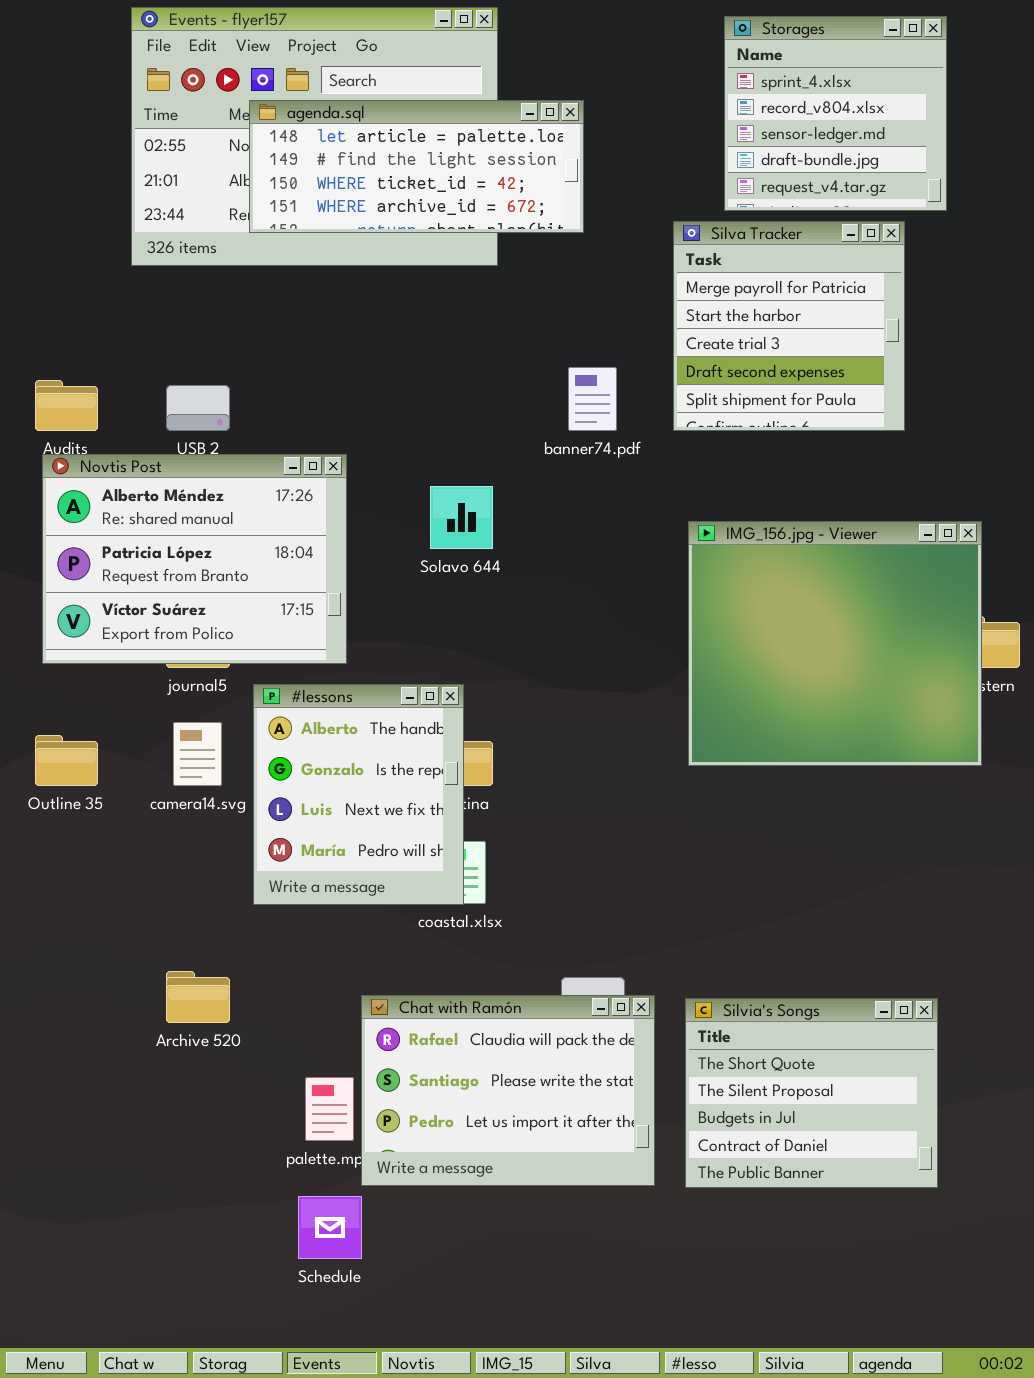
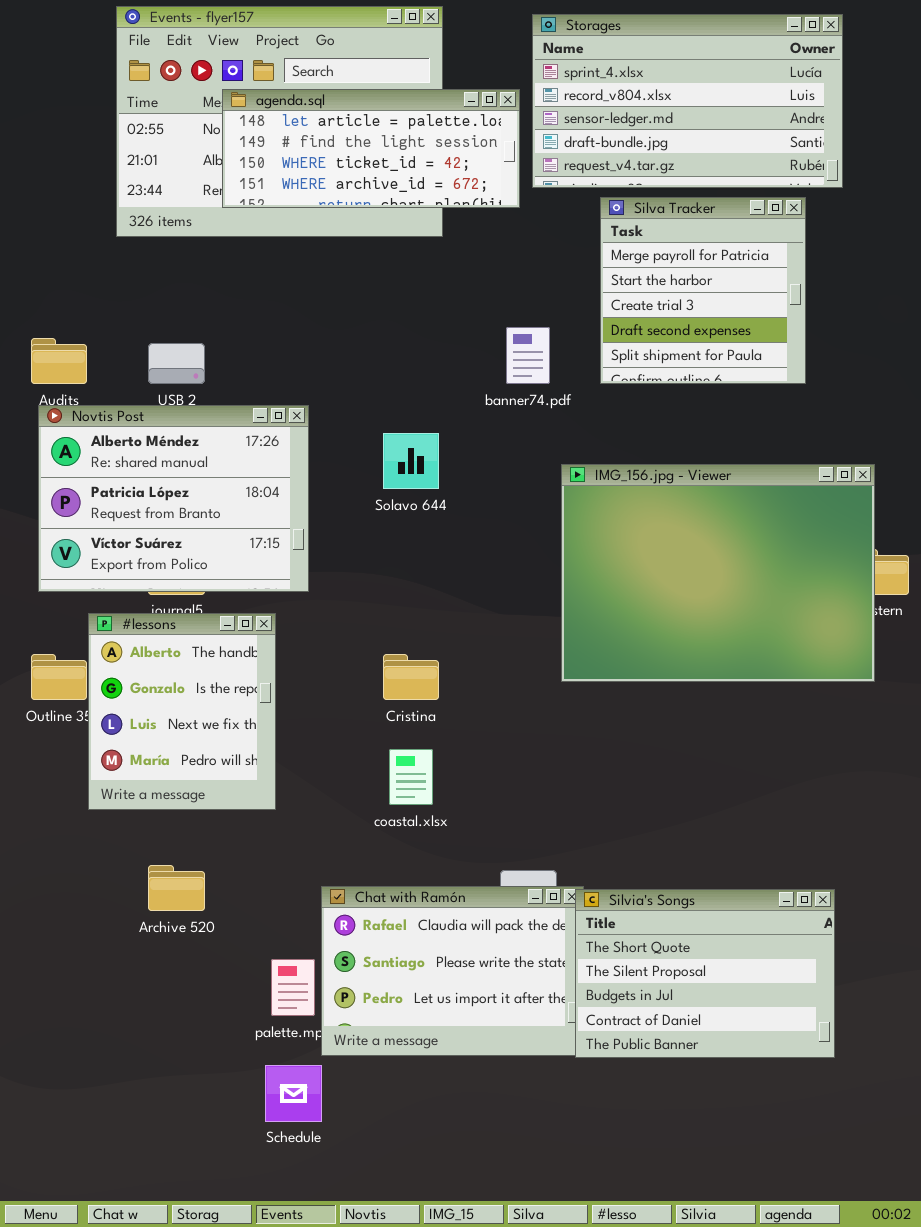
Storages: [724,16,947,211] -> [532,14,843,188], resized
IMG_156.jpg - Viewer: [688,521,982,766] -> [561,464,875,682], resized
#lessons: [253,684,464,905] -> [88,613,276,810], moved
Silvia's Songs: [685,998,938,1188] -> [575,889,835,1058], resized

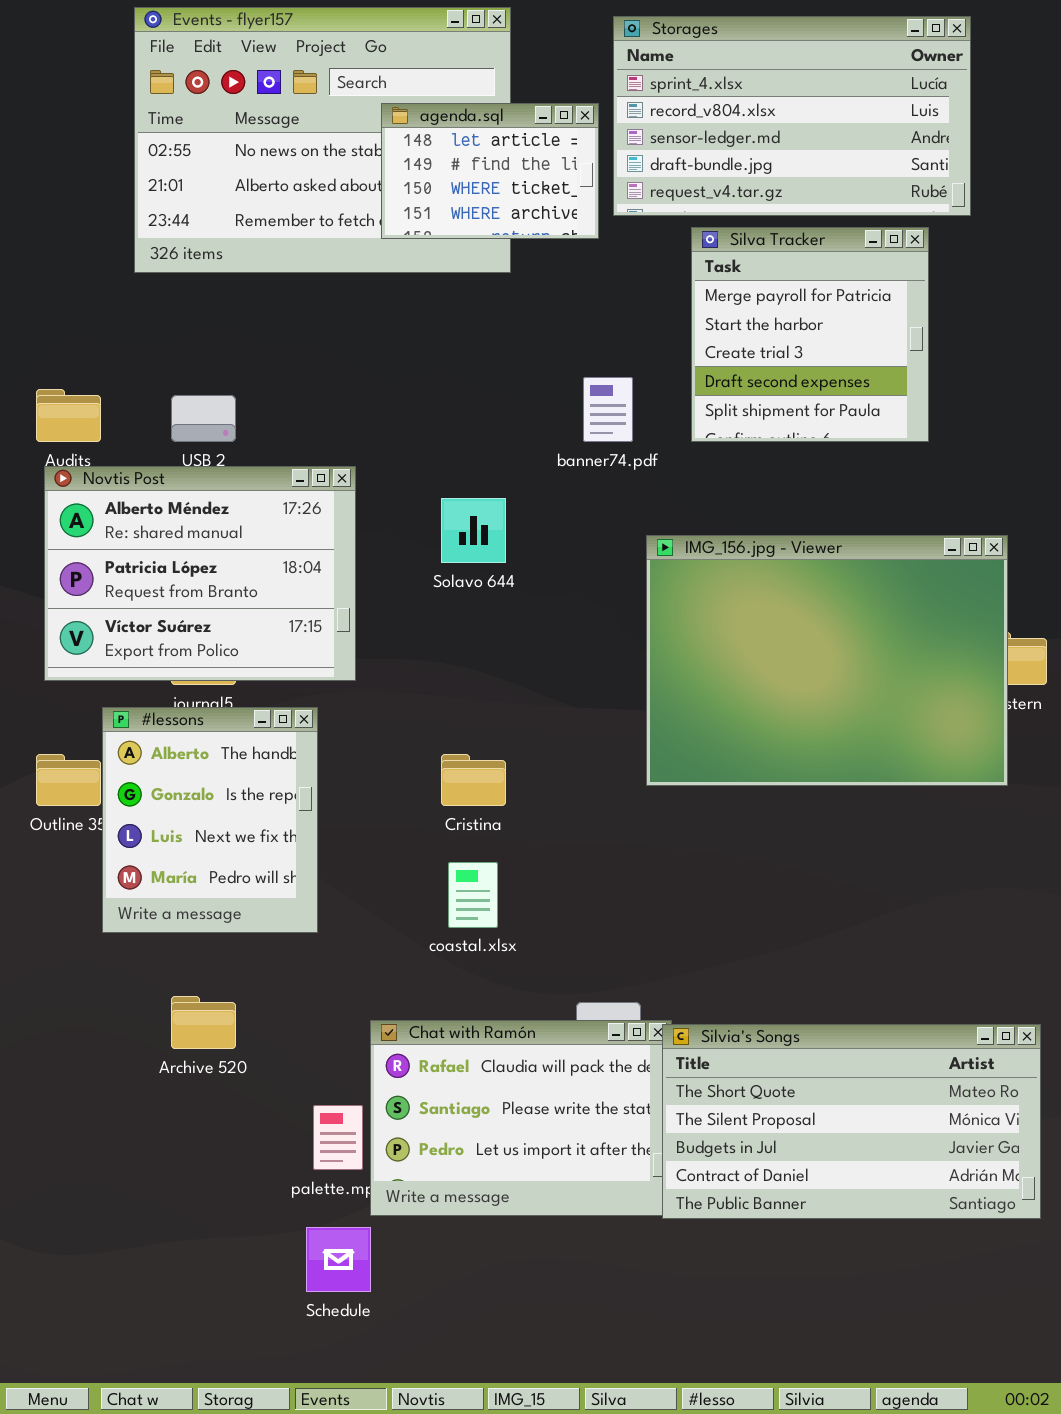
agenda.sql: [222,89,520,208] -> [381,103,599,239], resized
Silvia's Songs: [575,889,835,1058] -> [662,1024,1041,1219], resized

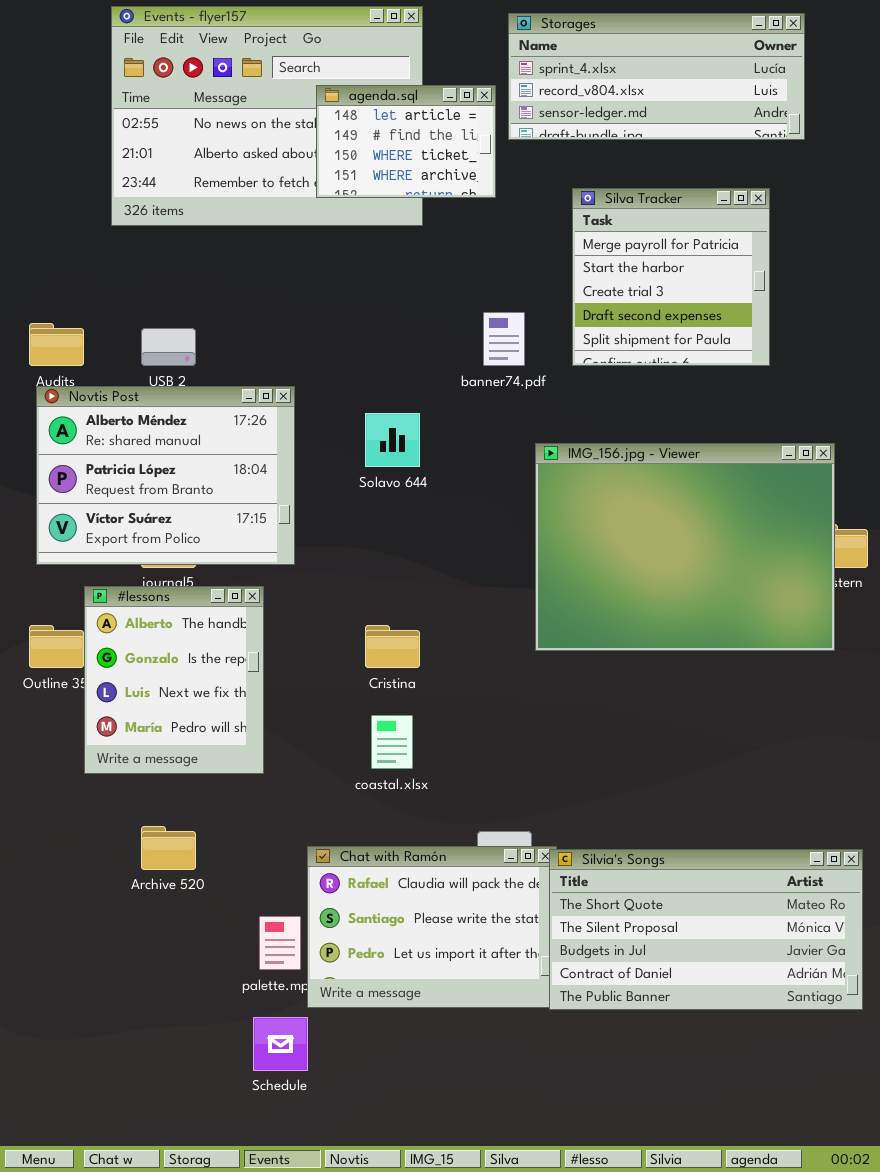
Storages: [613,16,971,216] -> [508,13,805,140], resized

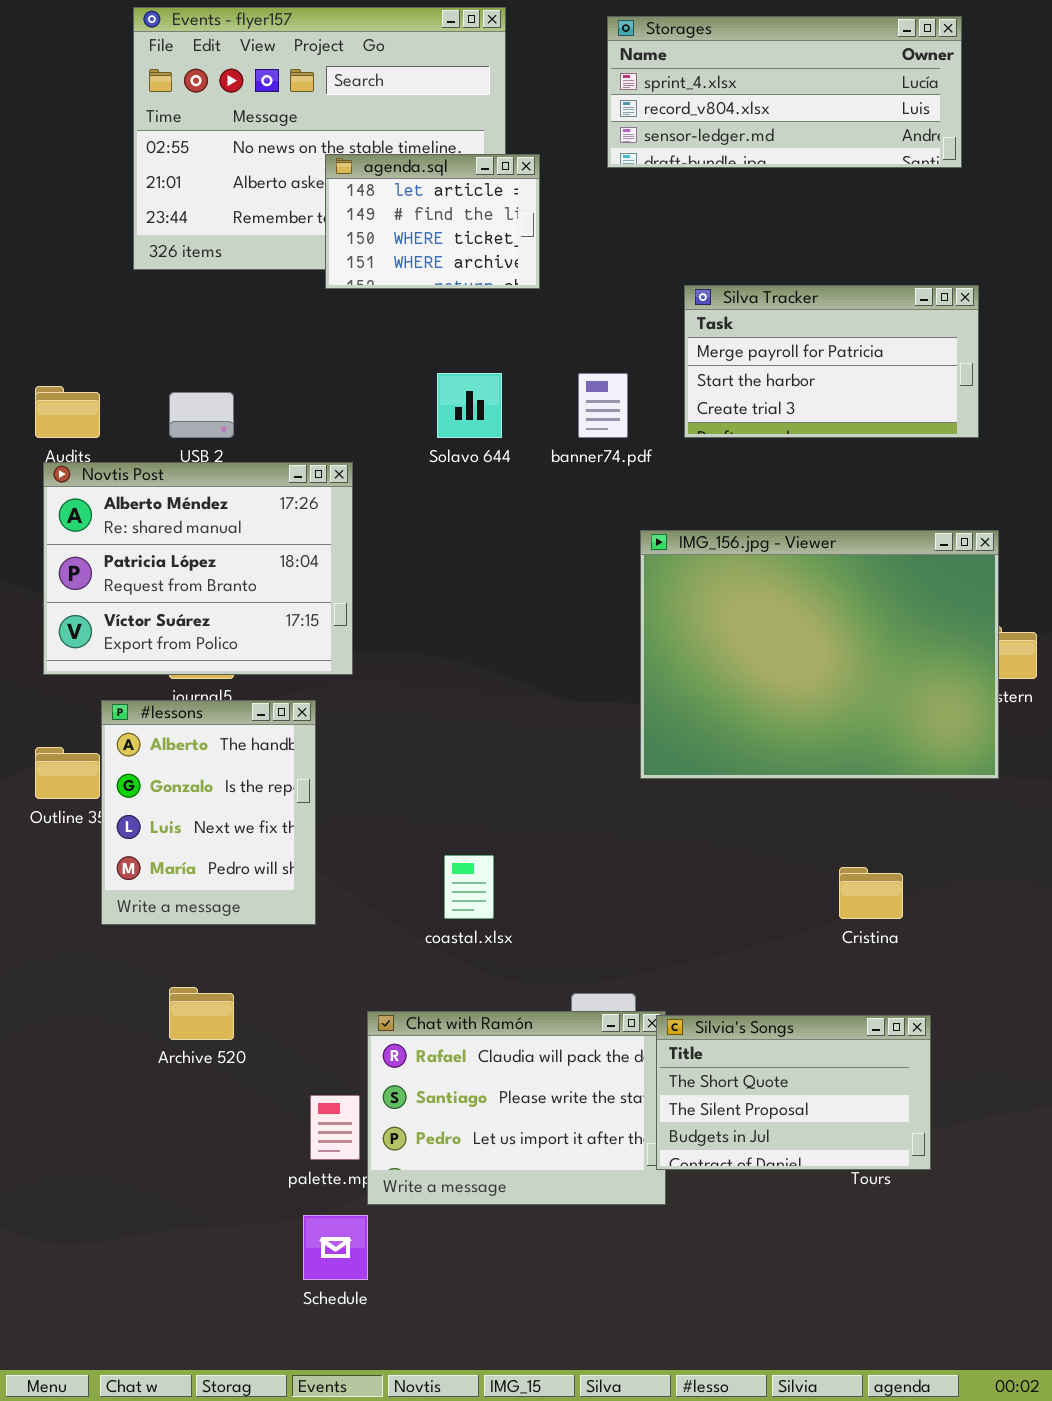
agenda.sql: [316,85,496,198] -> [325,154,540,289], moved
Silva Tracker: [572,188,770,366] -> [684,285,979,438], resized
Solavo 644: [365,413,420,467] -> [437,373,502,438], moved
Cristina: [365,625,420,668] -> [839,867,903,919], moved
Silvia's Songs: [549,849,863,1010] -> [656,1015,931,1170], resized

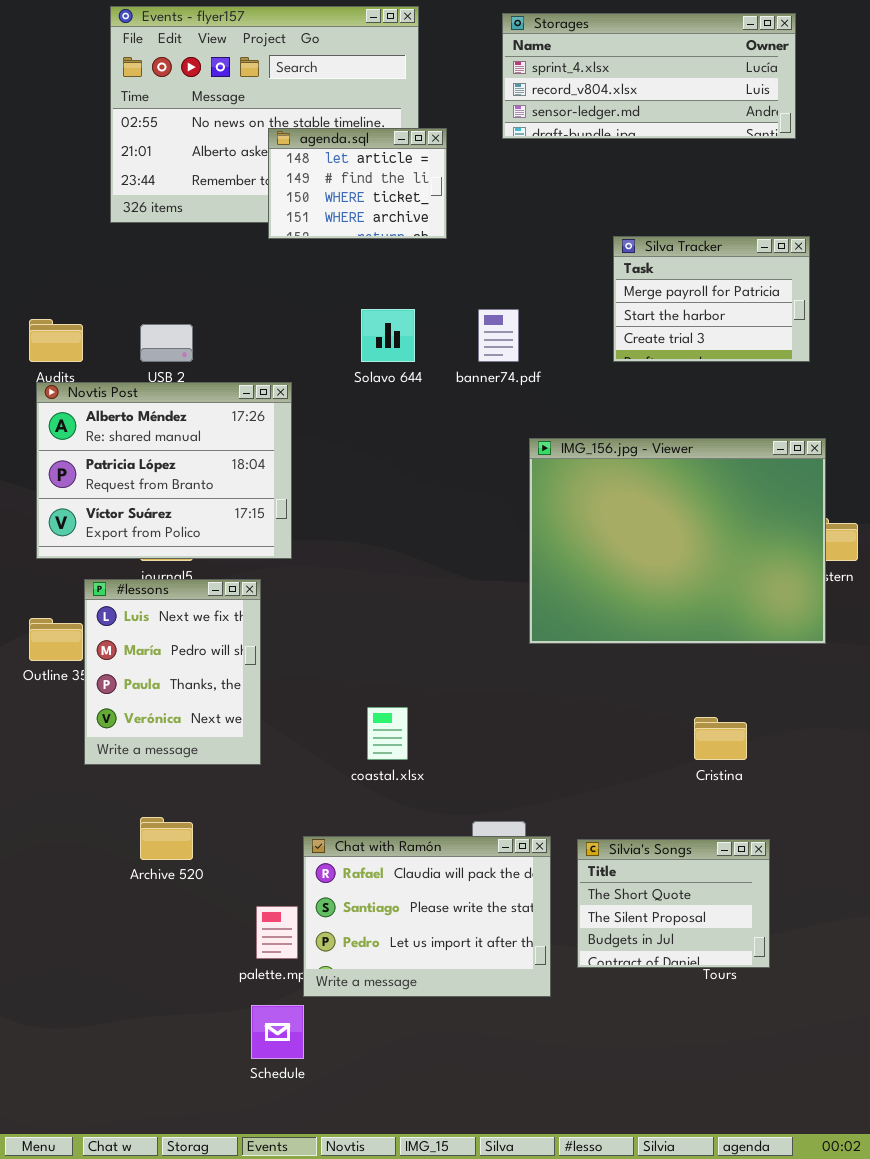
Silva Tracker: [684,285,979,438] -> [613,236,810,362], resized
#lessons: [101,700,316,925] -> [84,579,261,765], scrolled down 2 rows
Silvia's Songs: [656,1015,931,1170] -> [577,839,770,968], resized

